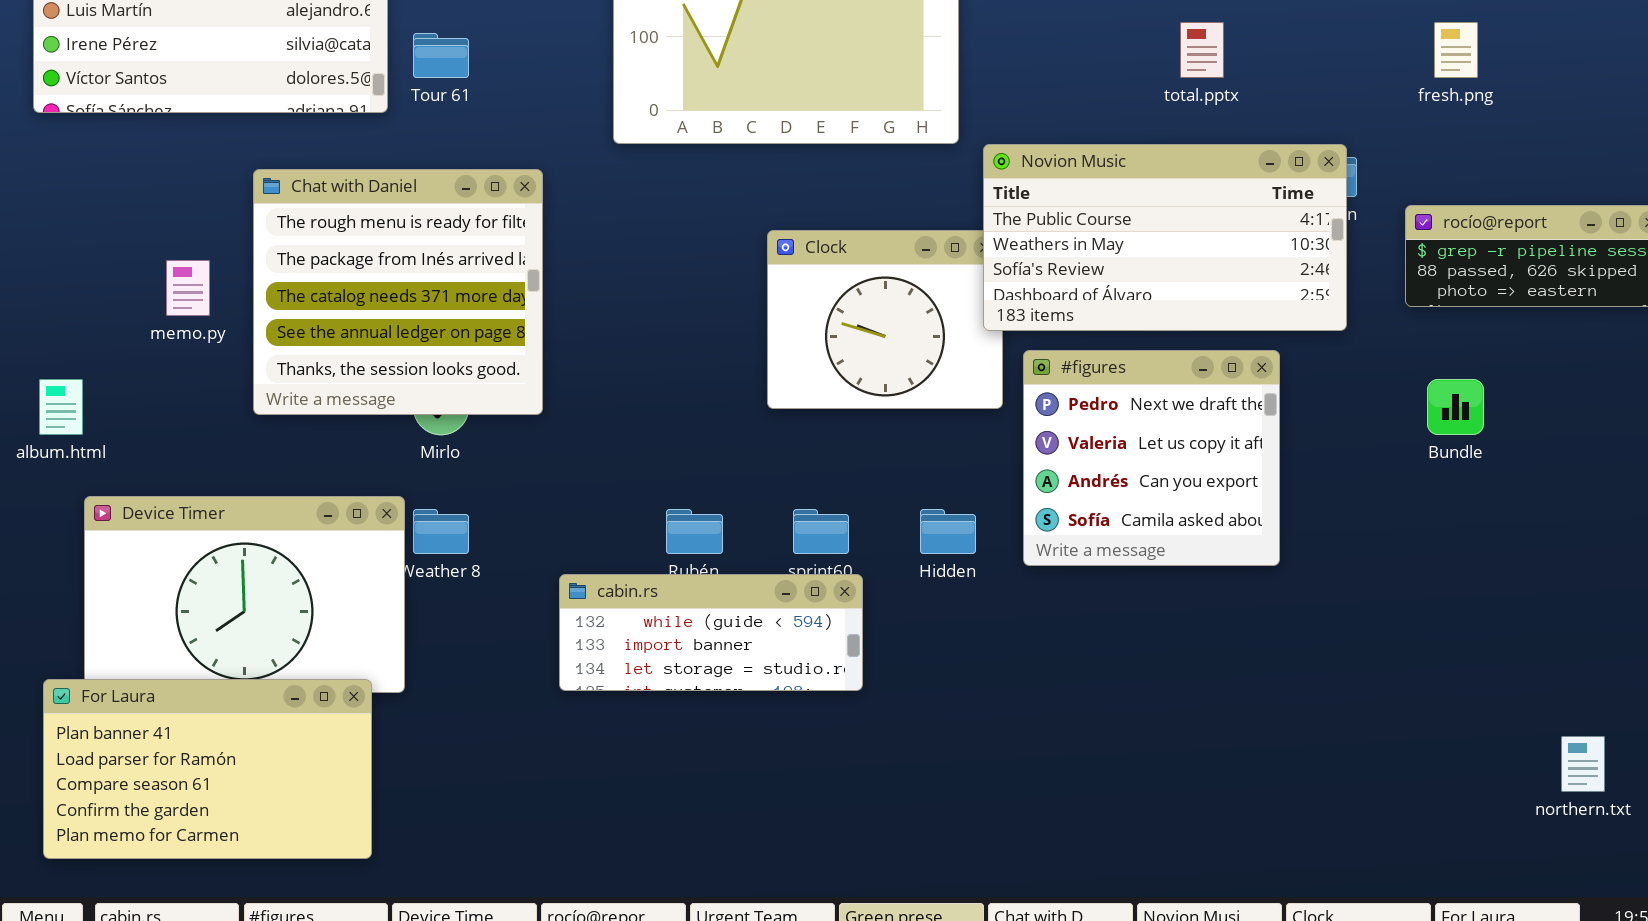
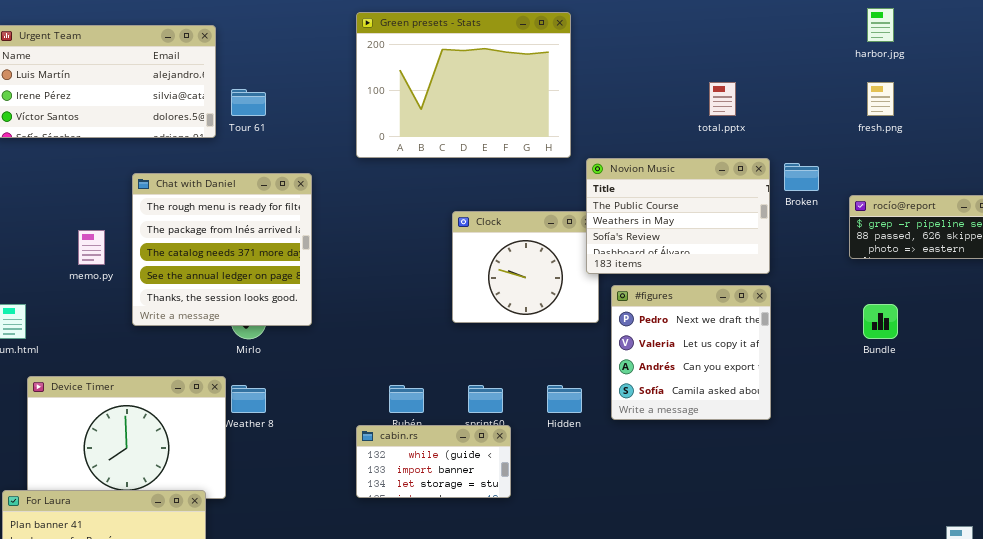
Novion Music: [983,144,1347,331] -> [586,158,770,274], resized
cabin.rs: [559,574,863,691] -> [356,425,511,498], resized

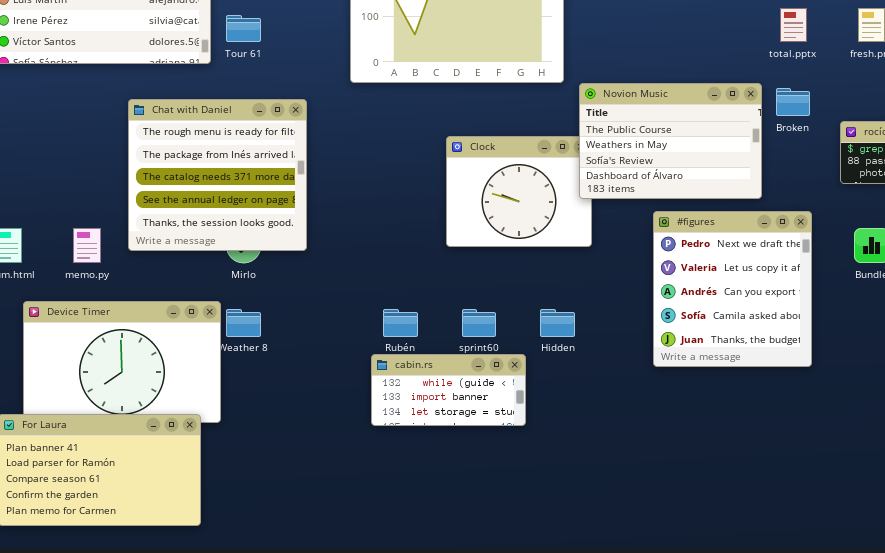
total.pptx: [709,82,736,116] -> [780,8,807,42], moved
memo.py: [78,230,105,265] -> [73,228,101,263], moved
#figures: [611,285,771,420] -> [653,211,812,367], moved, resized
cabin.rs: [356,425,511,498] -> [371,354,526,426], moved

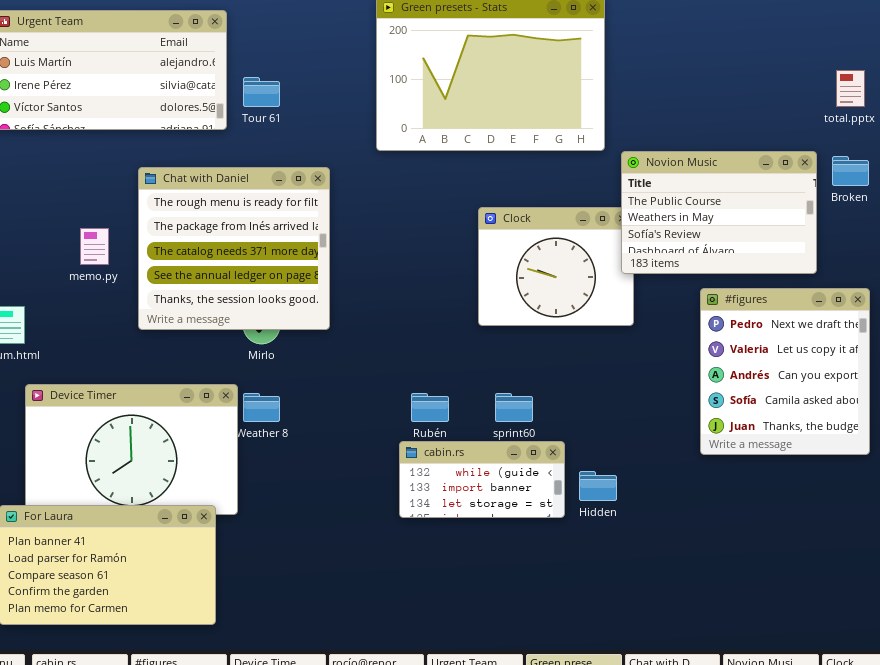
memo.py: [73,228,101,263] -> [80,228,109,265], moved
Hidden: [540,309,575,337] -> [579,471,617,501], moved

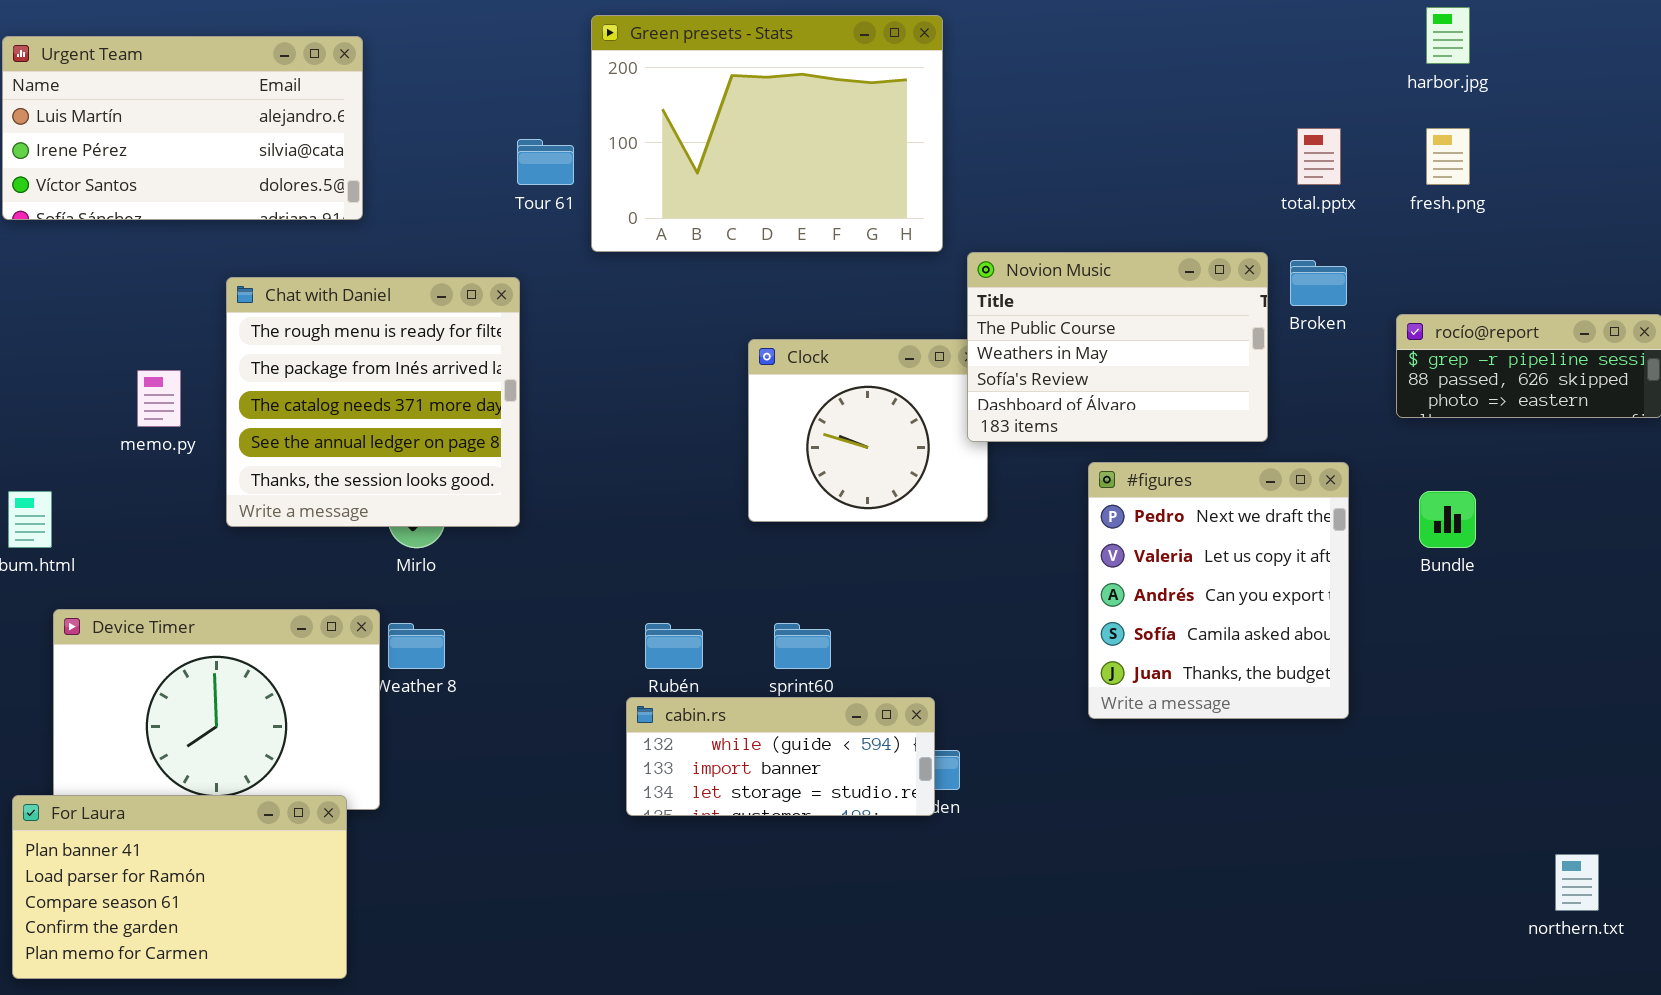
Tour 61: [243,77,280,107] -> [517,139,574,185], moved
cabin.rs: [399,441,565,518] -> [626,697,935,816], resized

